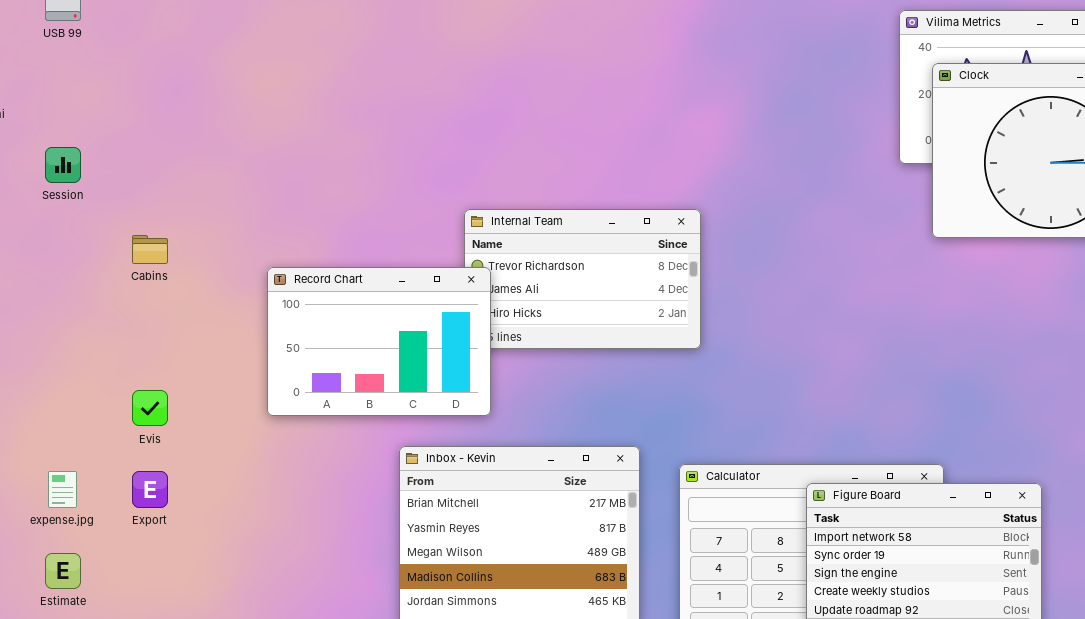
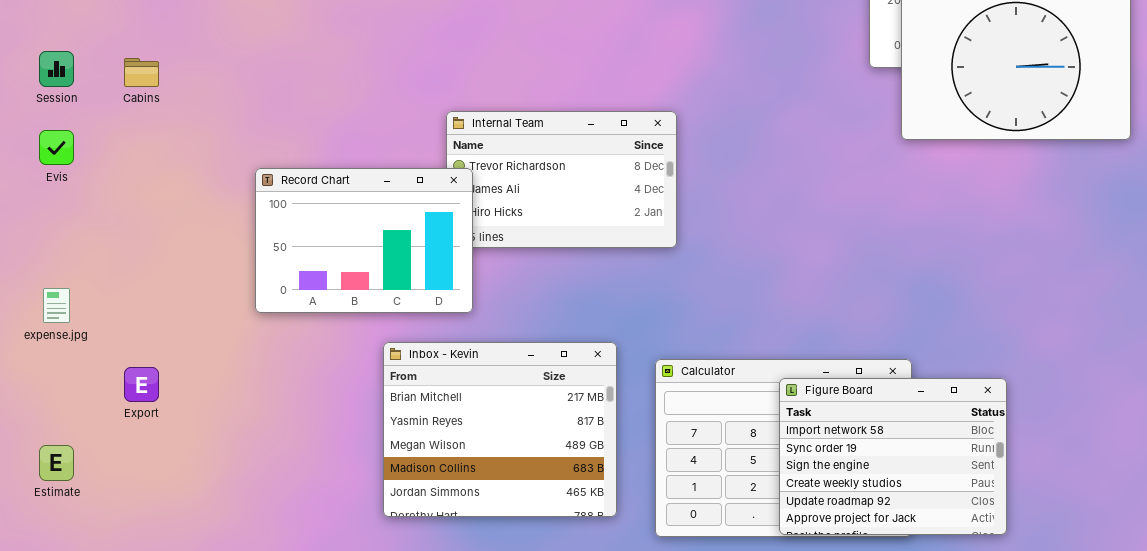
Cabins: [132,235,168,264] -> [124,58,159,87], moved
Evis: [132,390,168,426] -> [39,130,74,165], moved
expense.jpg: [48,471,77,508] -> [43,288,70,323], moved

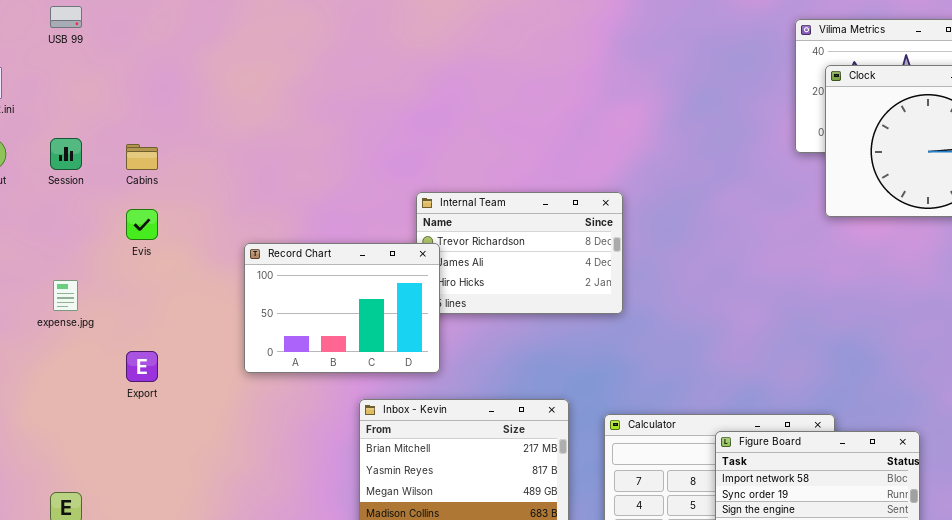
Evis: [39,130,74,165] -> [126,209,158,240], moved
expense.jpg: [43,288,70,323] -> [53,280,78,311], moved
Export: [124,367,159,402] -> [126,351,158,382], moved

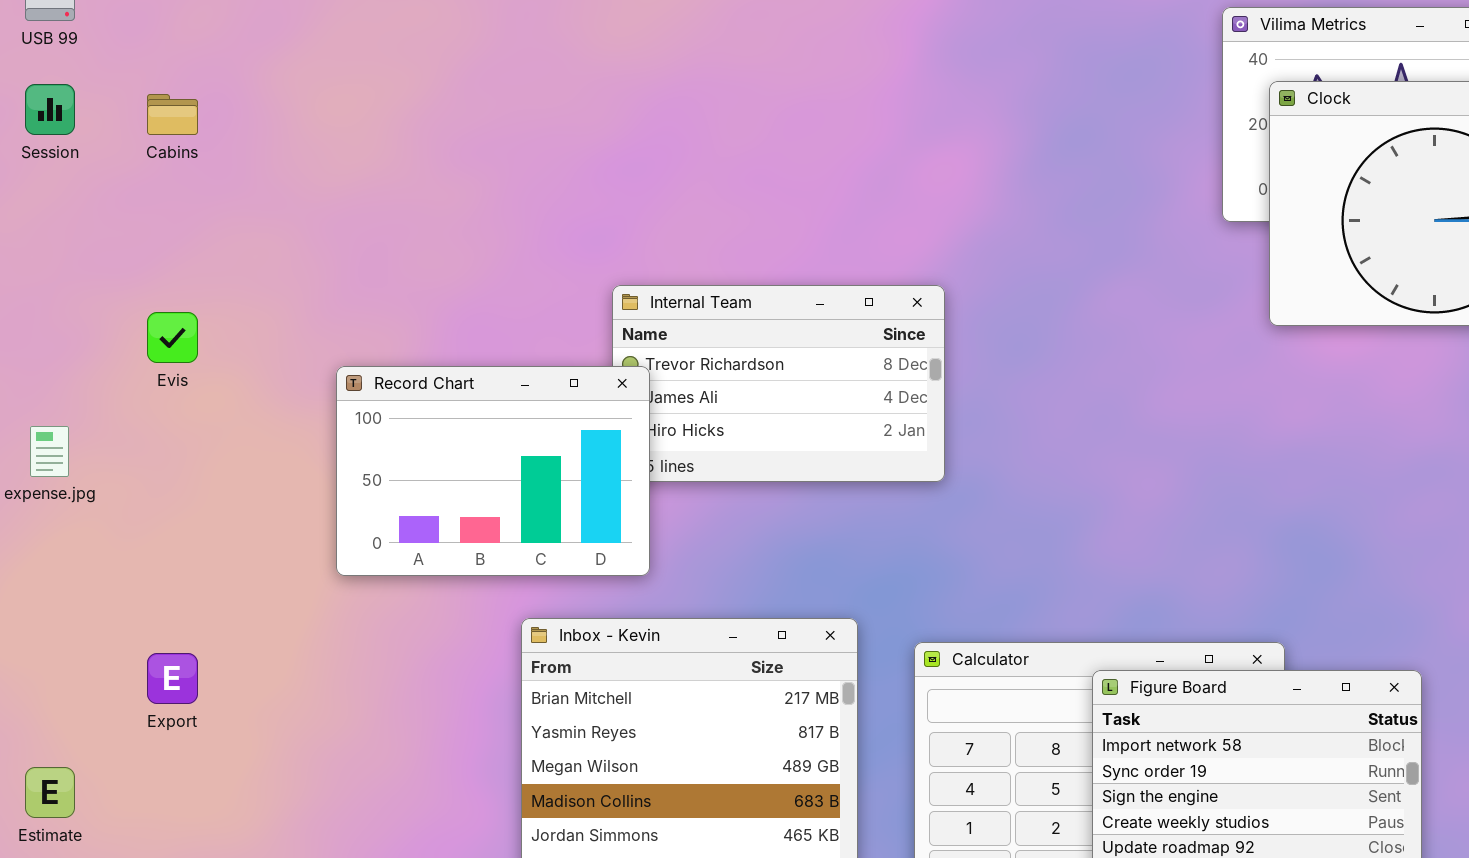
Session: [50,138,82,170] -> [25,84,75,135], moved
Cabins: [126,144,158,170] -> [147,94,198,135], moved
Export: [126,351,158,382] -> [147,653,198,704], moved

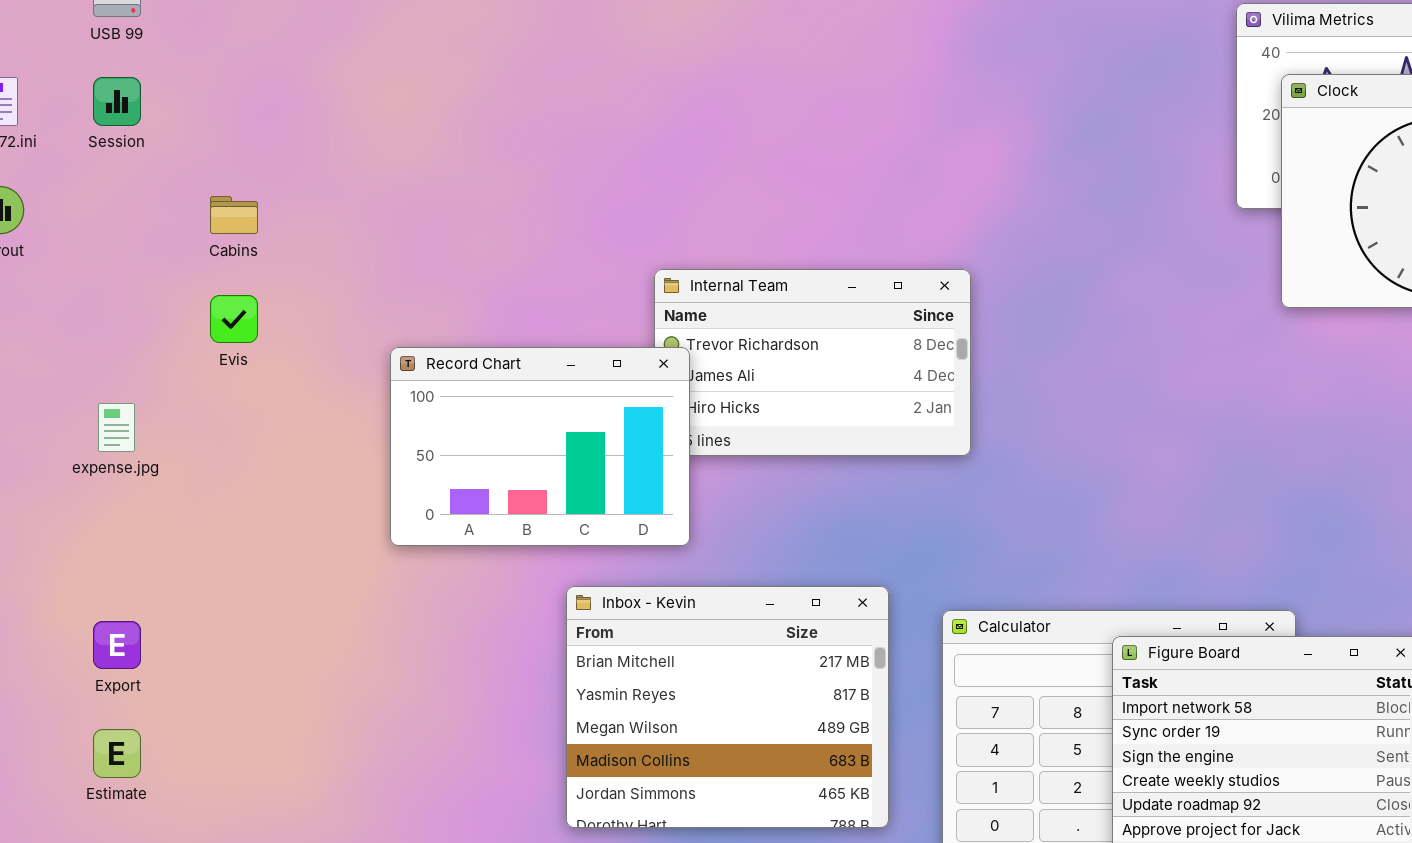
Cabins: [147,94,198,135] -> [210,196,258,234], moved
Export: [147,653,198,704] -> [93,621,141,669], moved

